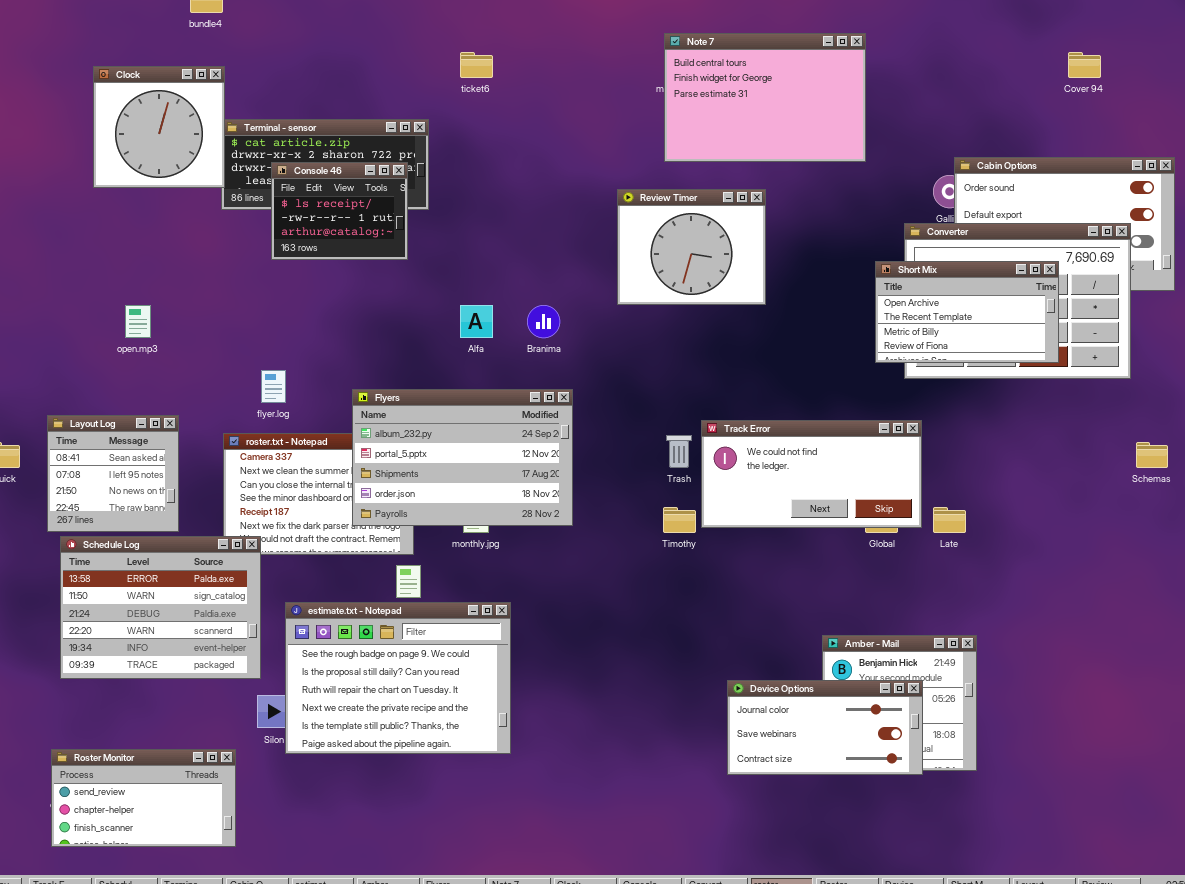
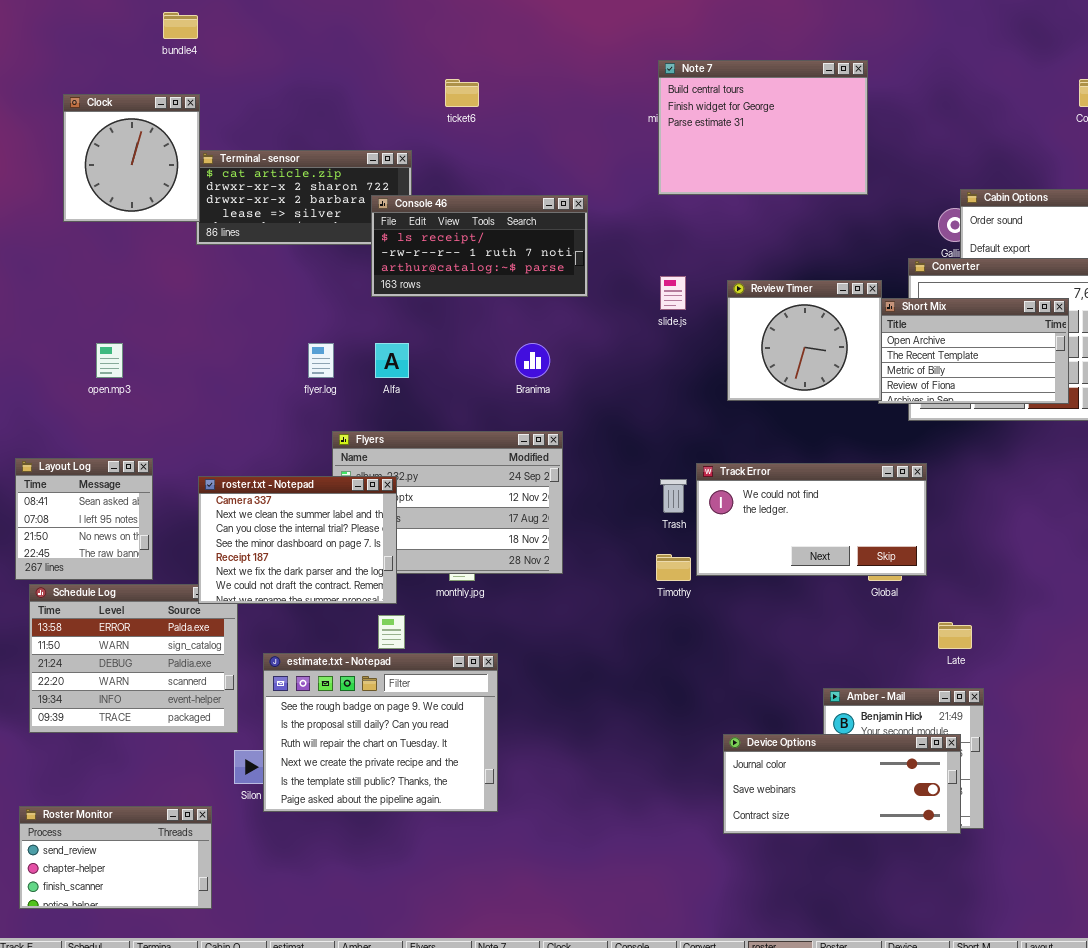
Console 46: [271,162,408,260] -> [371,195,588,297], moved, resized
Review Timer: [617,189,766,305] -> [727,280,882,401], moved
Alfa: [460,305,493,338] -> [375,343,409,378], moved
flyer.log: [261,370,286,403] -> [308,343,334,378], moved
roster.txt - Notepad: [223,433,414,555] -> [198,476,397,604], raised
Late: [933,507,966,533] -> [938,622,972,649], moved
Device Options: [727,680,923,775] -> [723,734,961,834], resized

